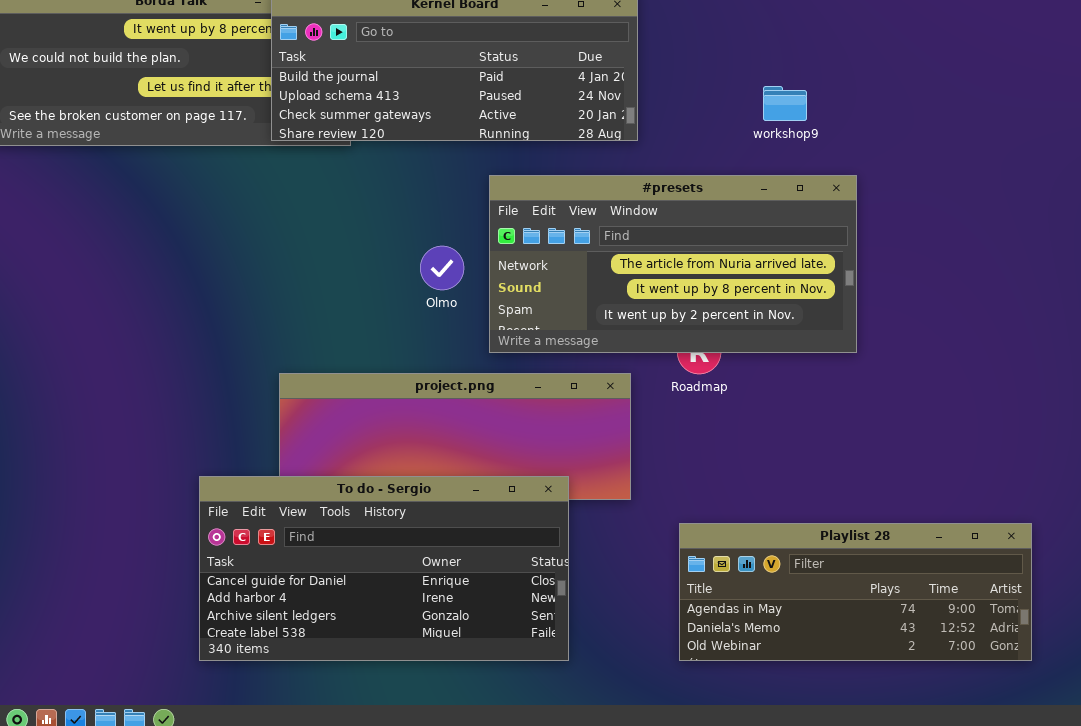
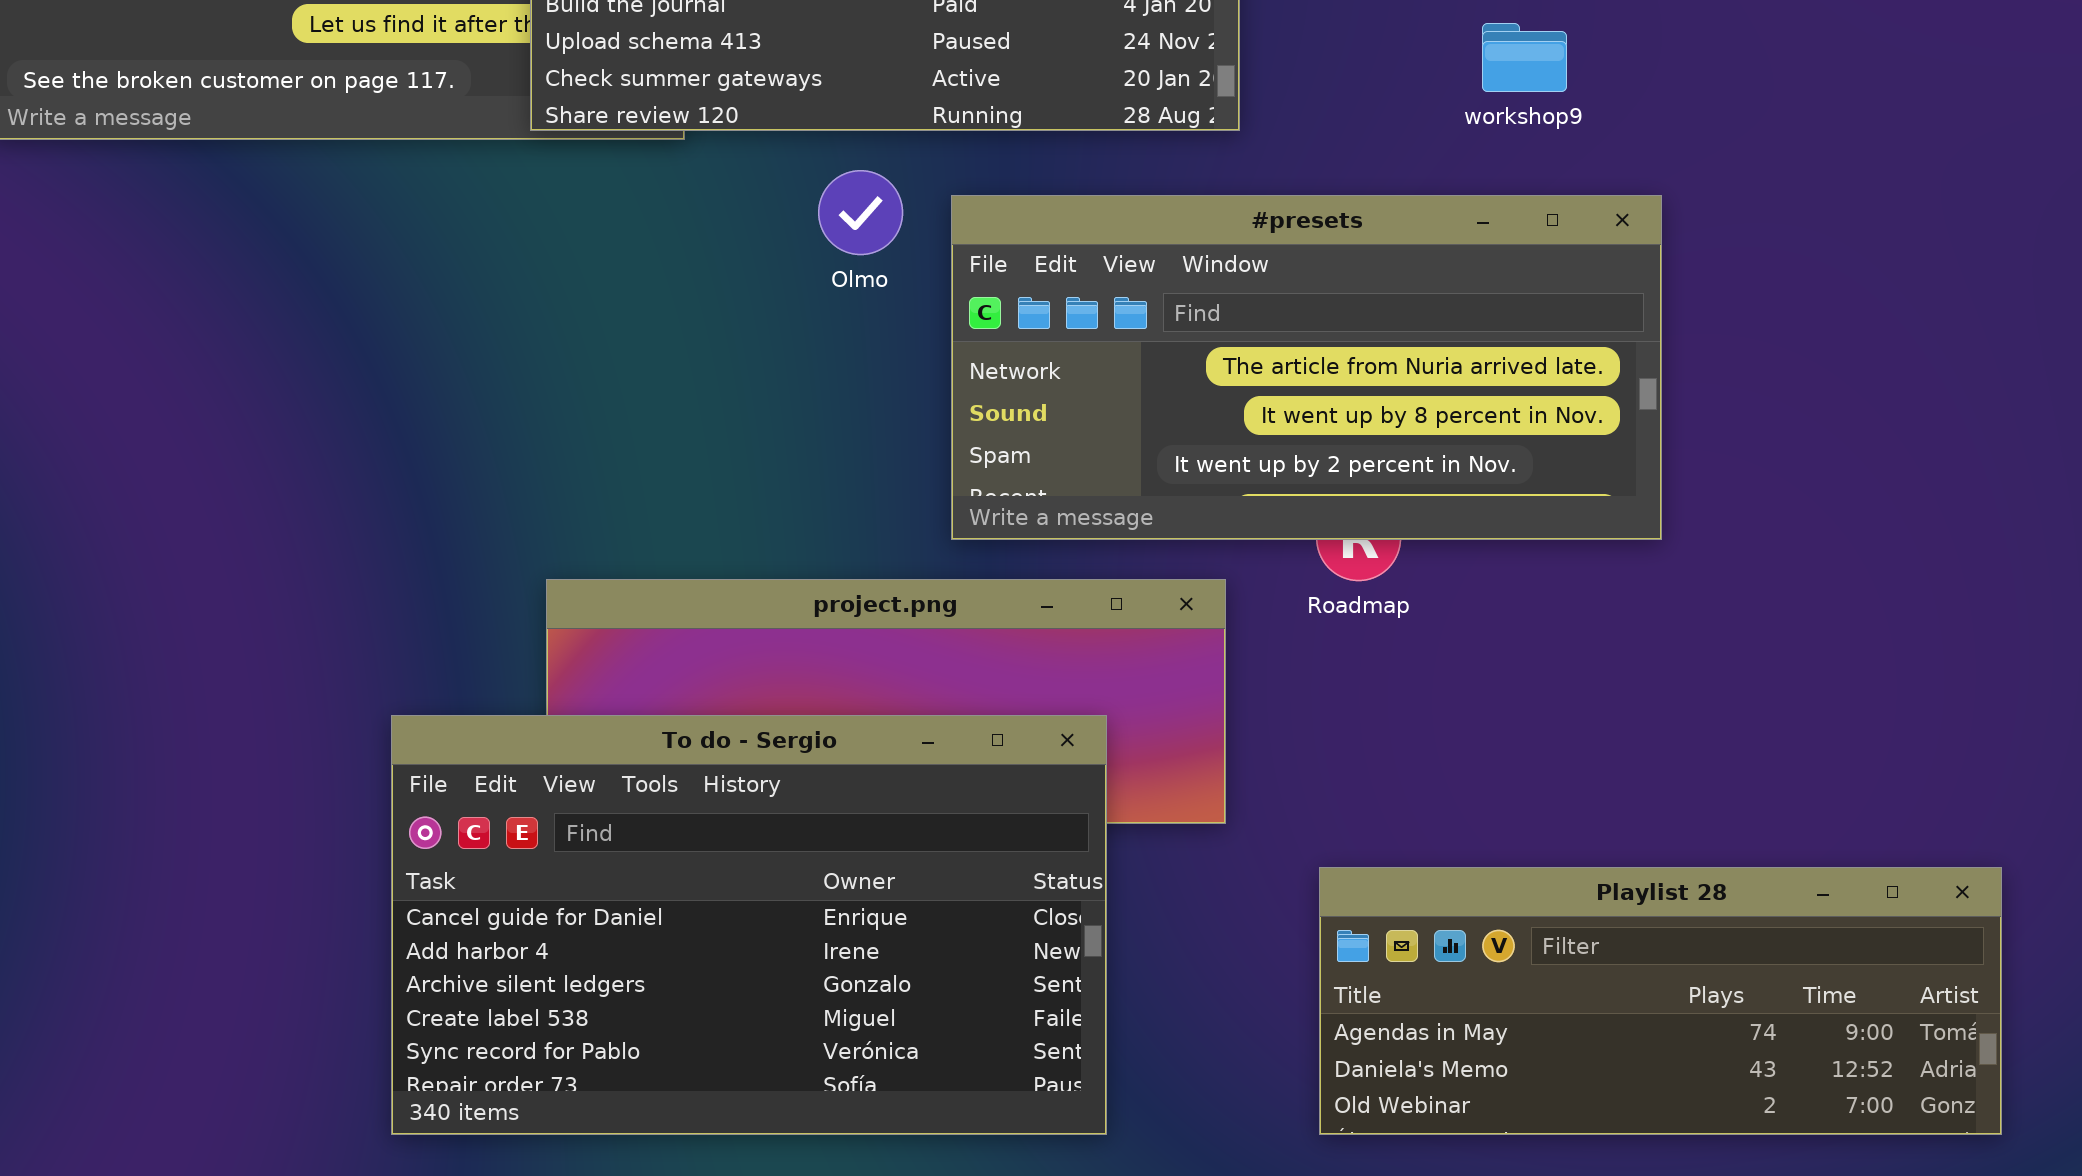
Olmo: [420,246,464,290] -> [818,170,903,255], moved
To do - Sergio: [199,476,569,661] -> [391,715,1107,1135], resized

